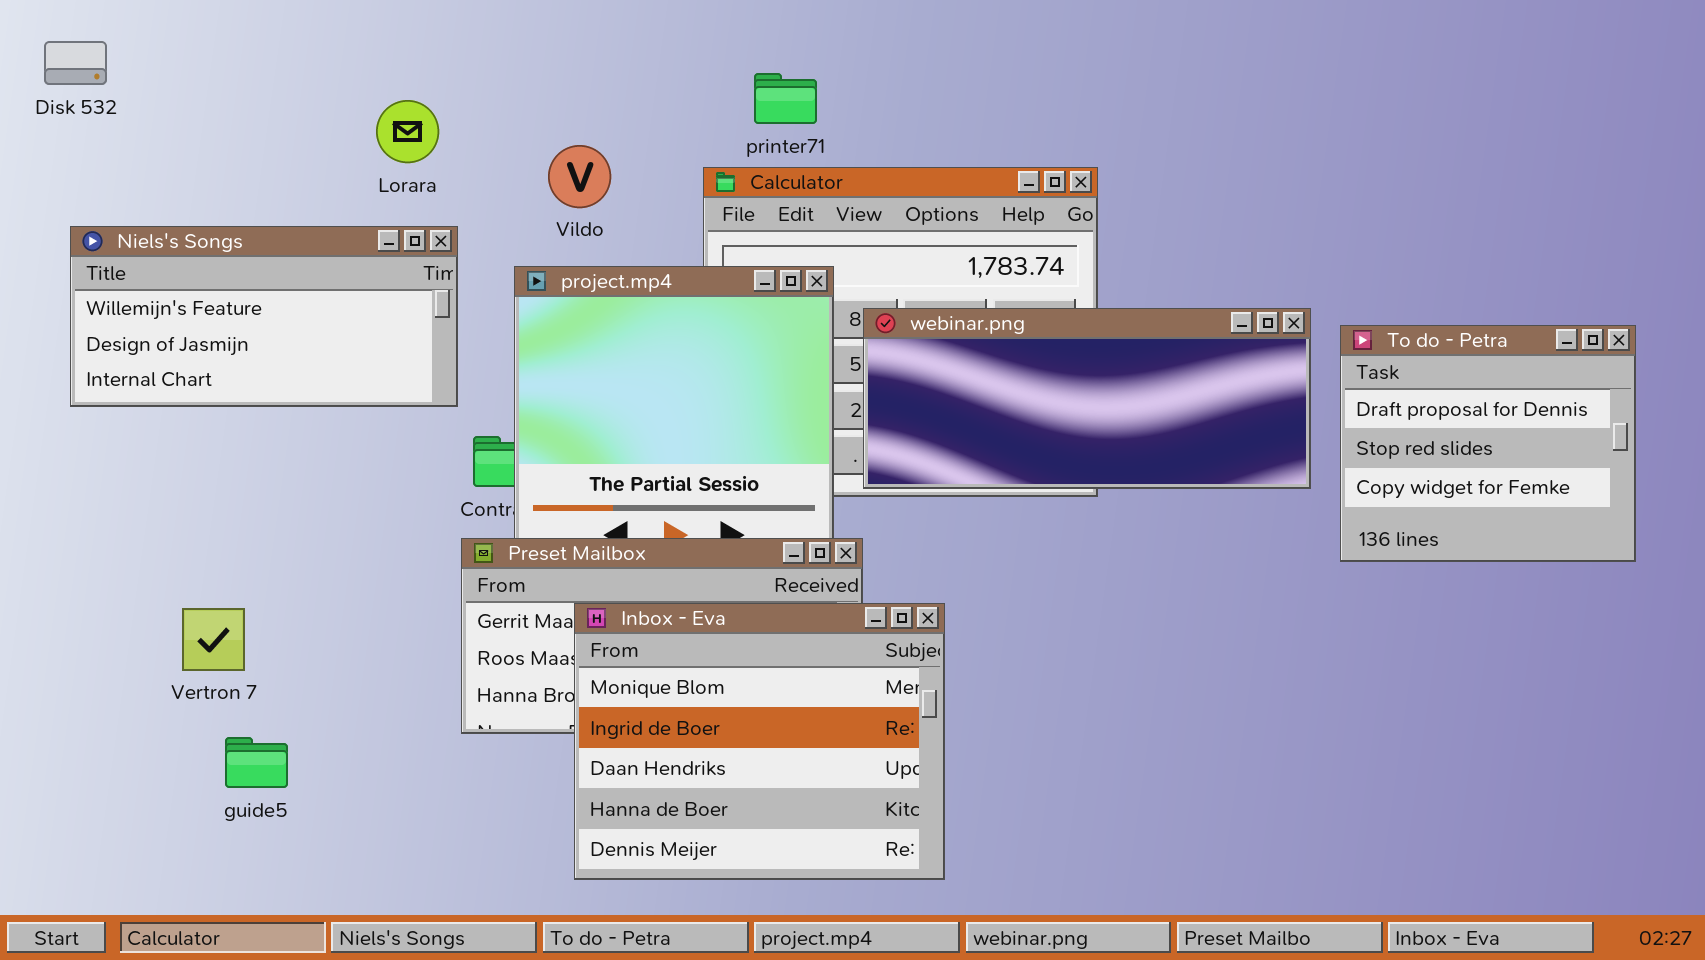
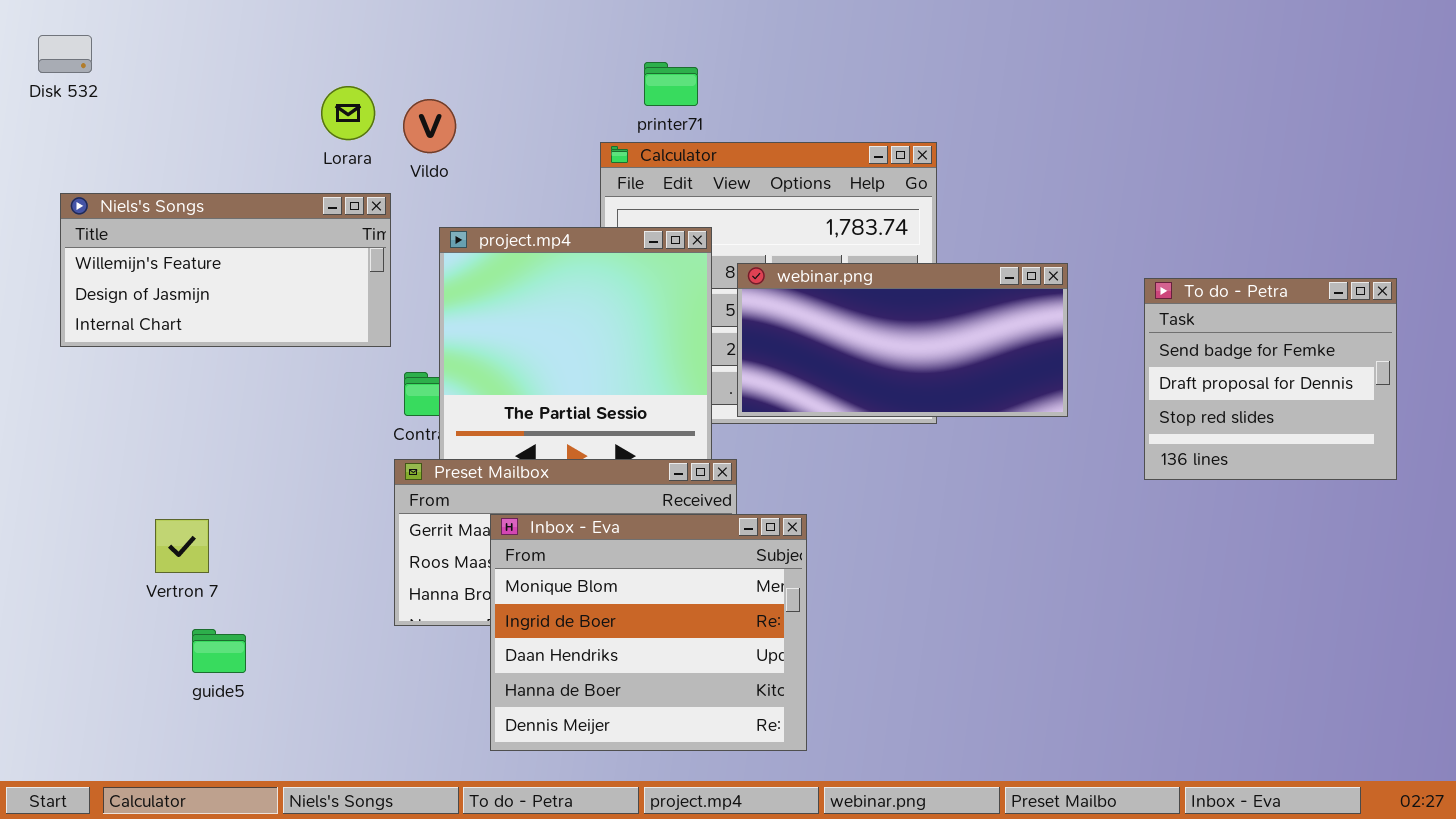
Vildo: [548,145,611,208] -> [403,99,456,153], moved
webinar.png: [863,308,1311,489] -> [737,263,1068,417], resized
To do - Petra: [1340,325,1636,562] -> [1144,278,1397,480], scrolled up 1 row

